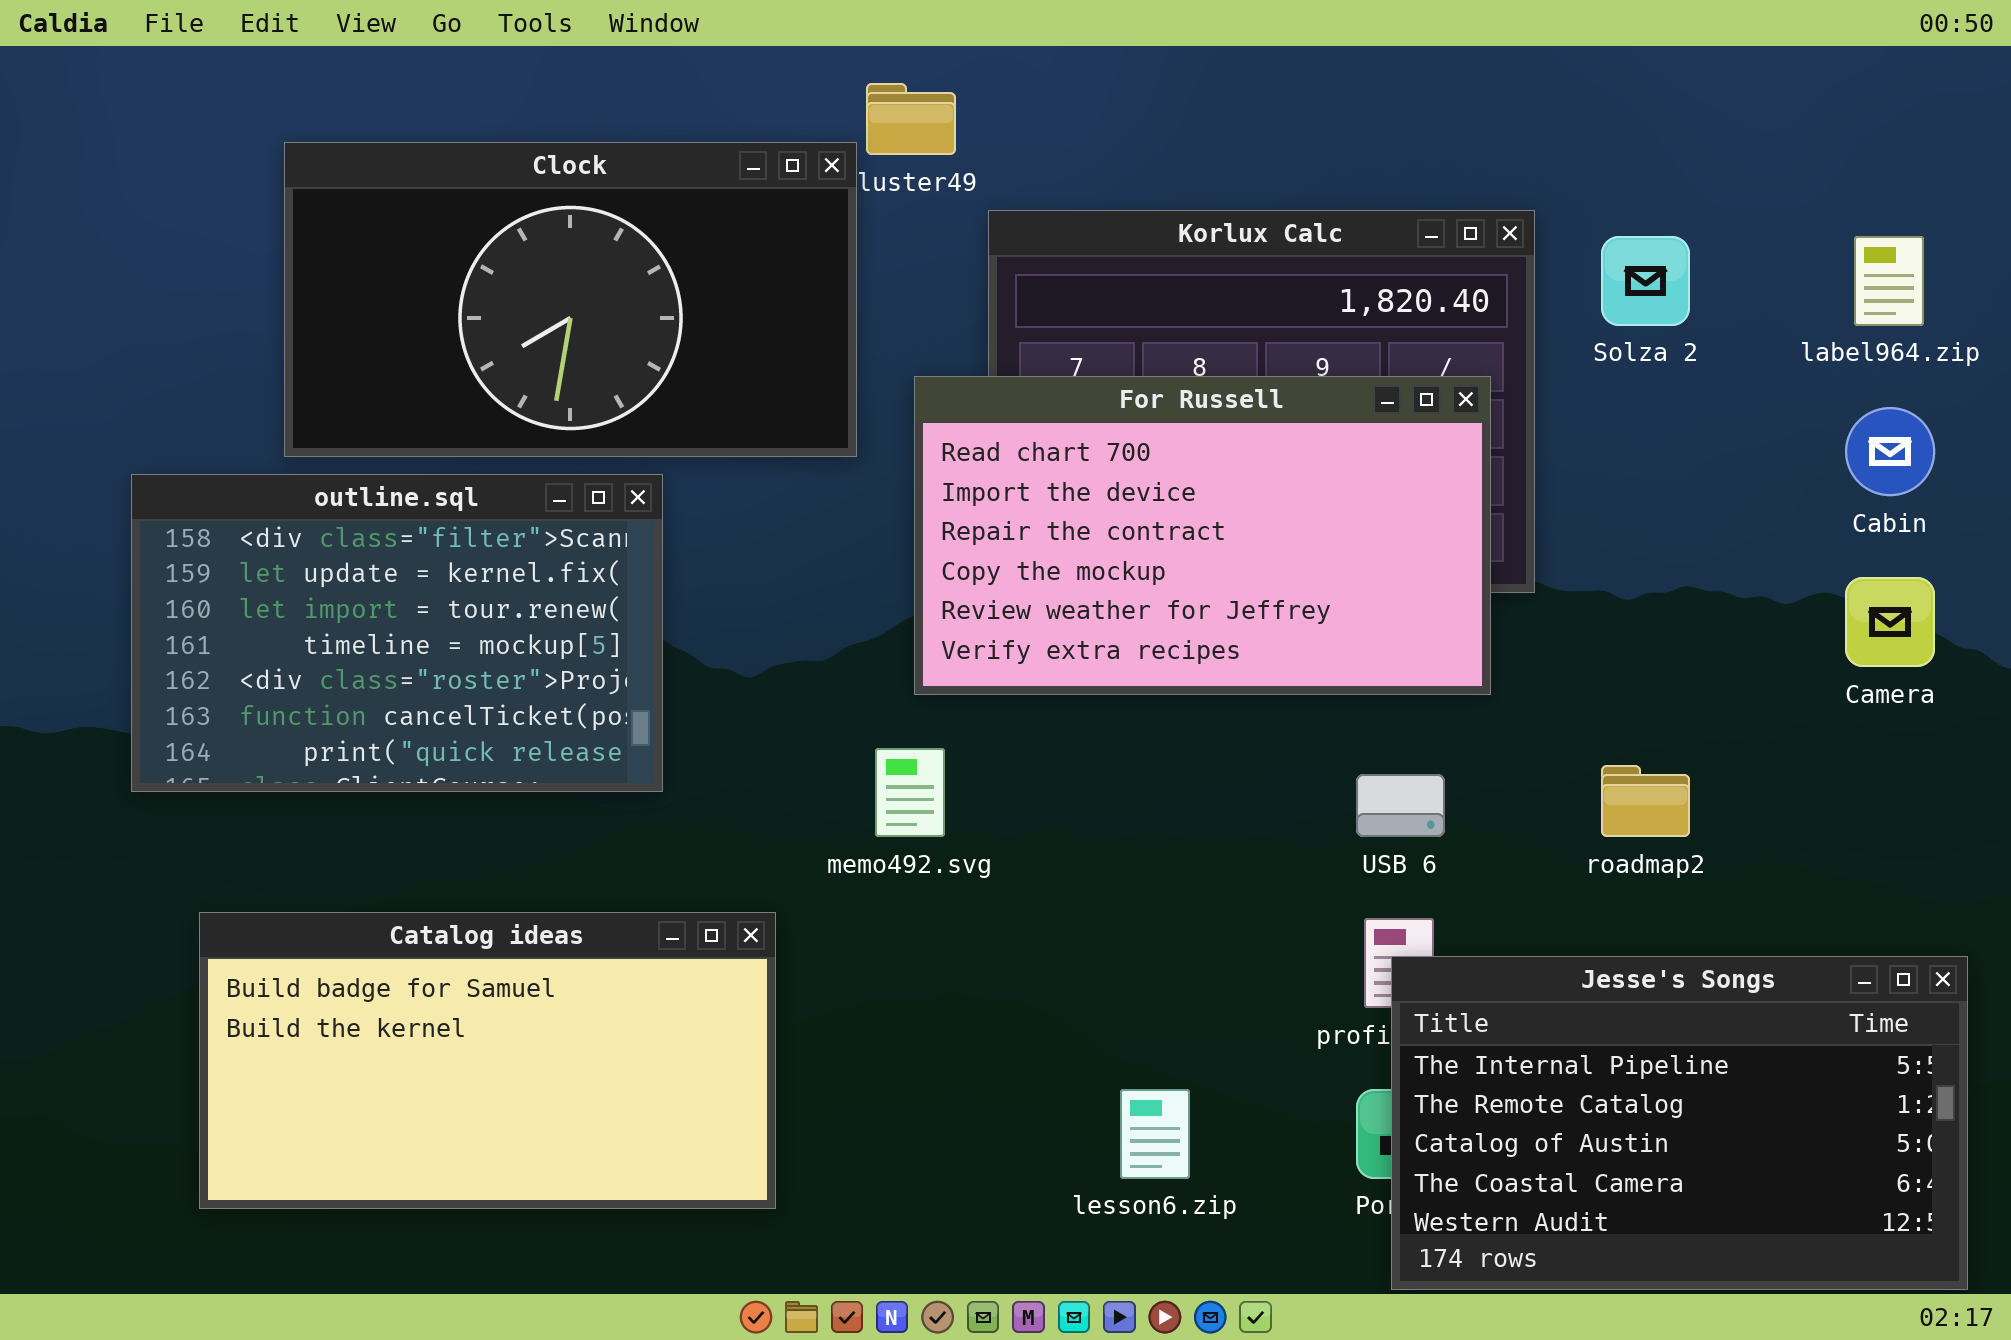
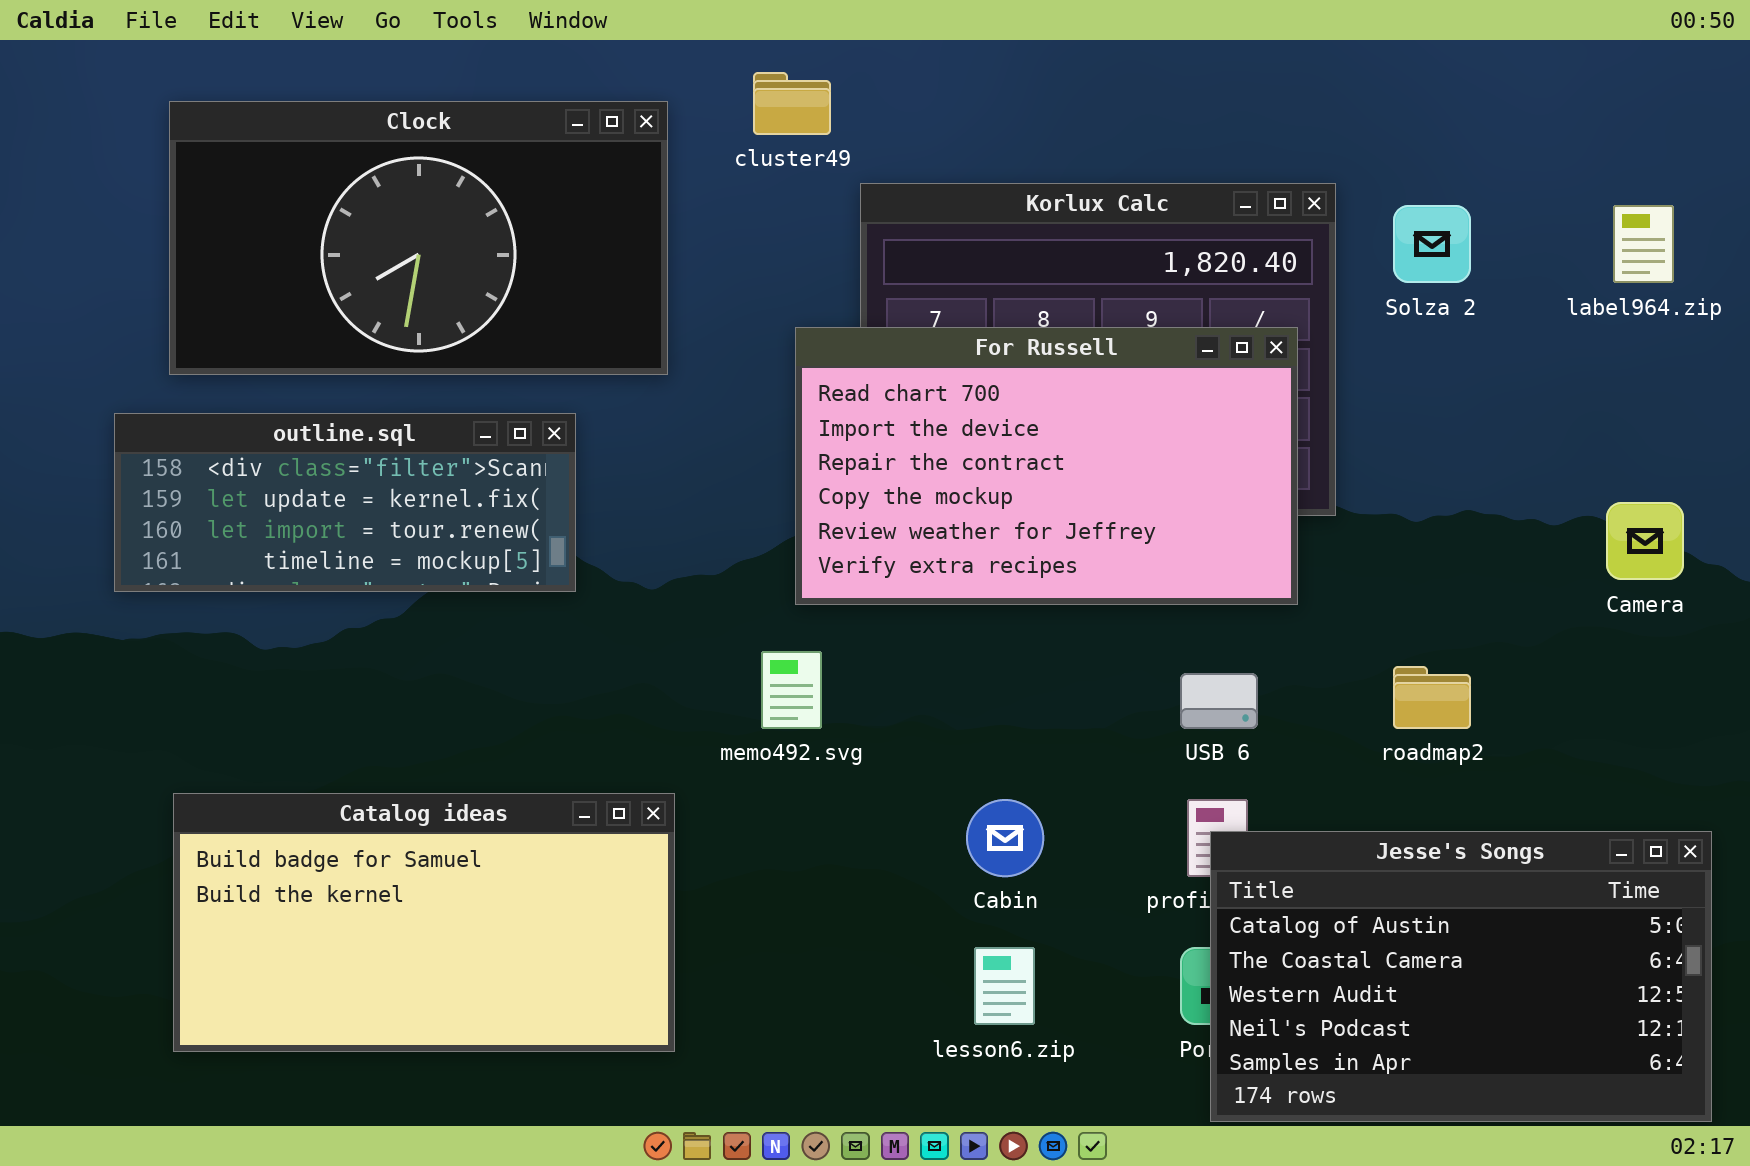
Clock: [284,142,857,457] -> [169,101,668,375], moved
Cabin: [1845,407,1935,496] -> [966,799,1044,877], moved
outline.sql: [131,474,663,792] -> [114,413,576,592], resized
Jesse's Songs: [1391,956,1968,1290] -> [1210,831,1712,1122], scrolled down 2 rows

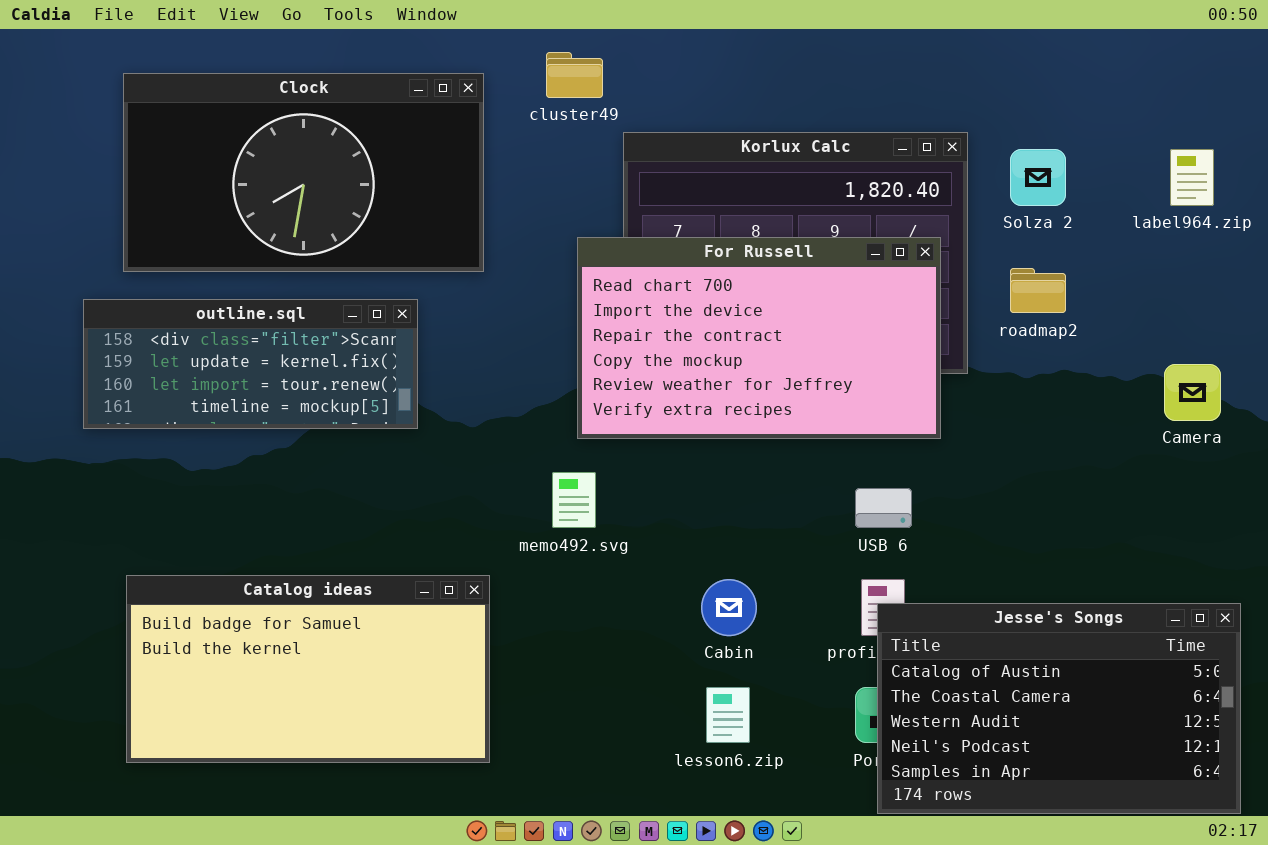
roadmap2: [1393,666,1471,729] -> [1010,268,1066,313], moved

